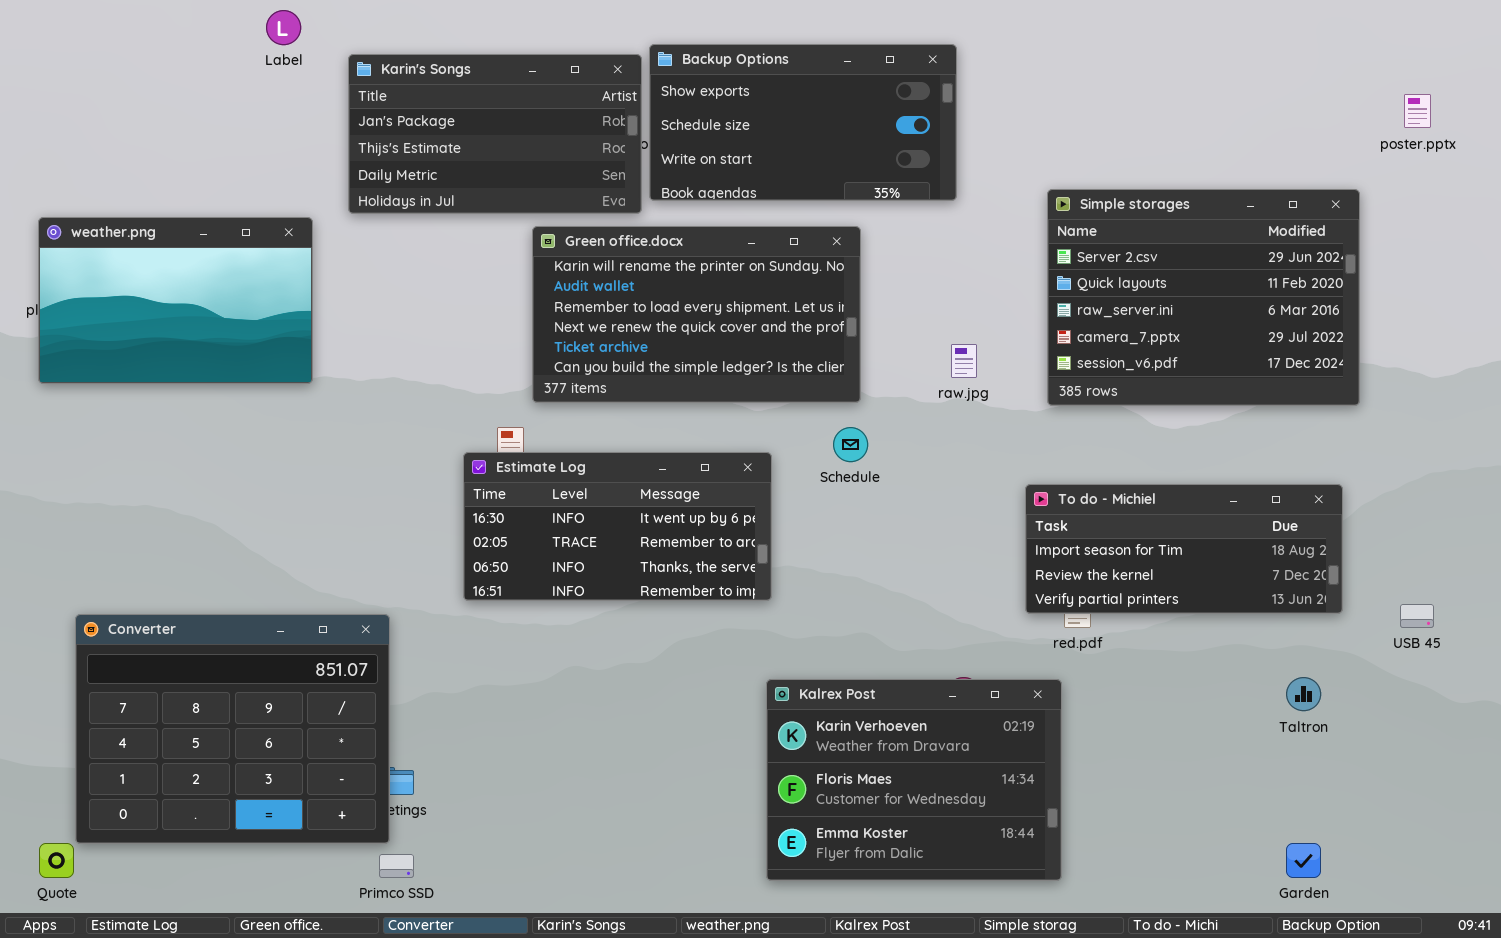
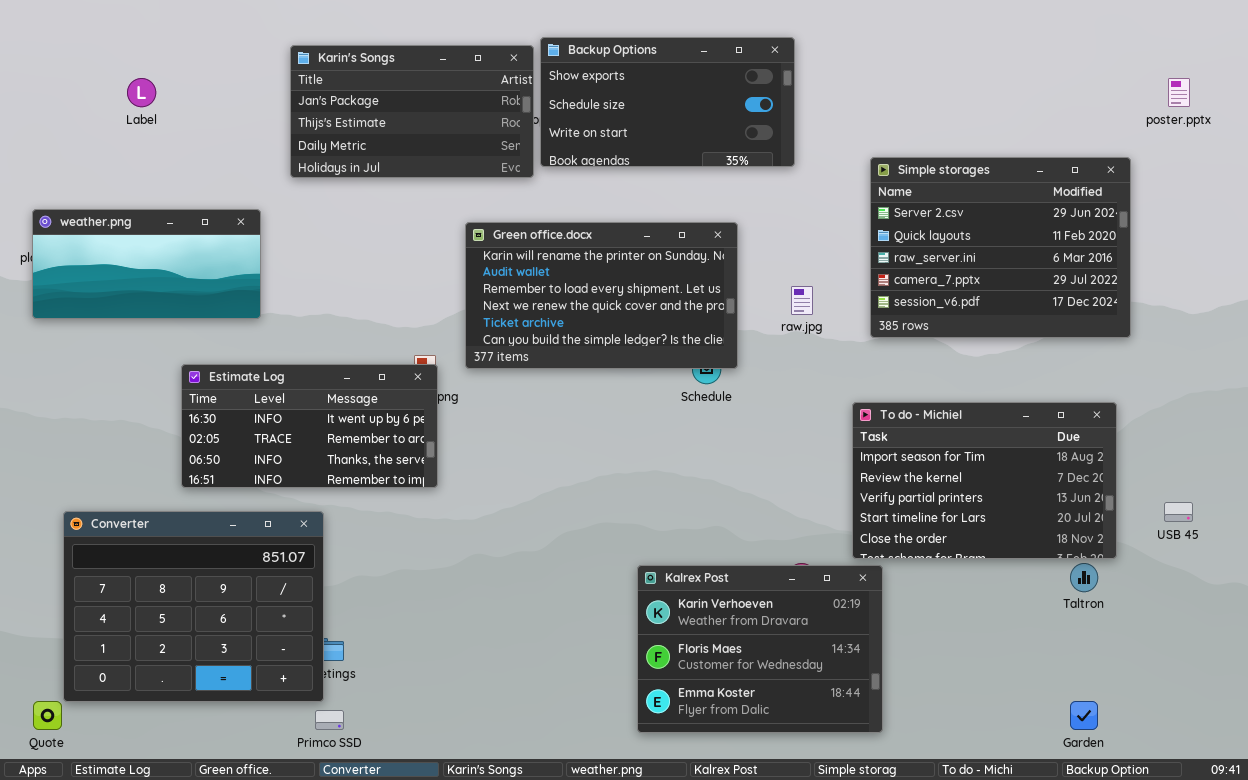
Label: [266,10,301,45] -> [127,78,156,107], moved
weather.png: [38,217,313,384] -> [32,209,261,319], resized
Green office.docx: [532,226,861,403] -> [465,222,738,369], moved
Estimate Log: [463,452,772,601] -> [181,364,438,488], moved
To do - Michiel: [1025,484,1343,614] -> [852,402,1117,559], resized

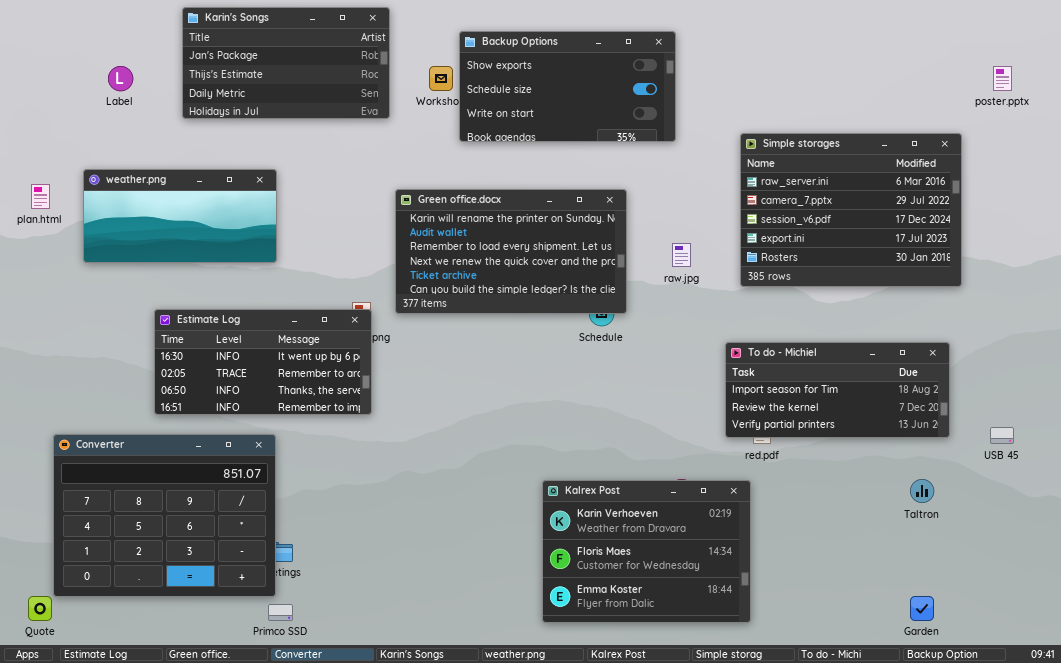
Karin's Songs: [290,45,534,178] -> [182,7,390,119], moved
Simple storages: [870,157,1131,338] -> [740,133,962,287], scrolled down 2 rows
weather.png: [32,209,261,319] -> [83,169,277,263], moved
To do - Michiel: [852,402,1117,559] -> [725,342,950,438], resized

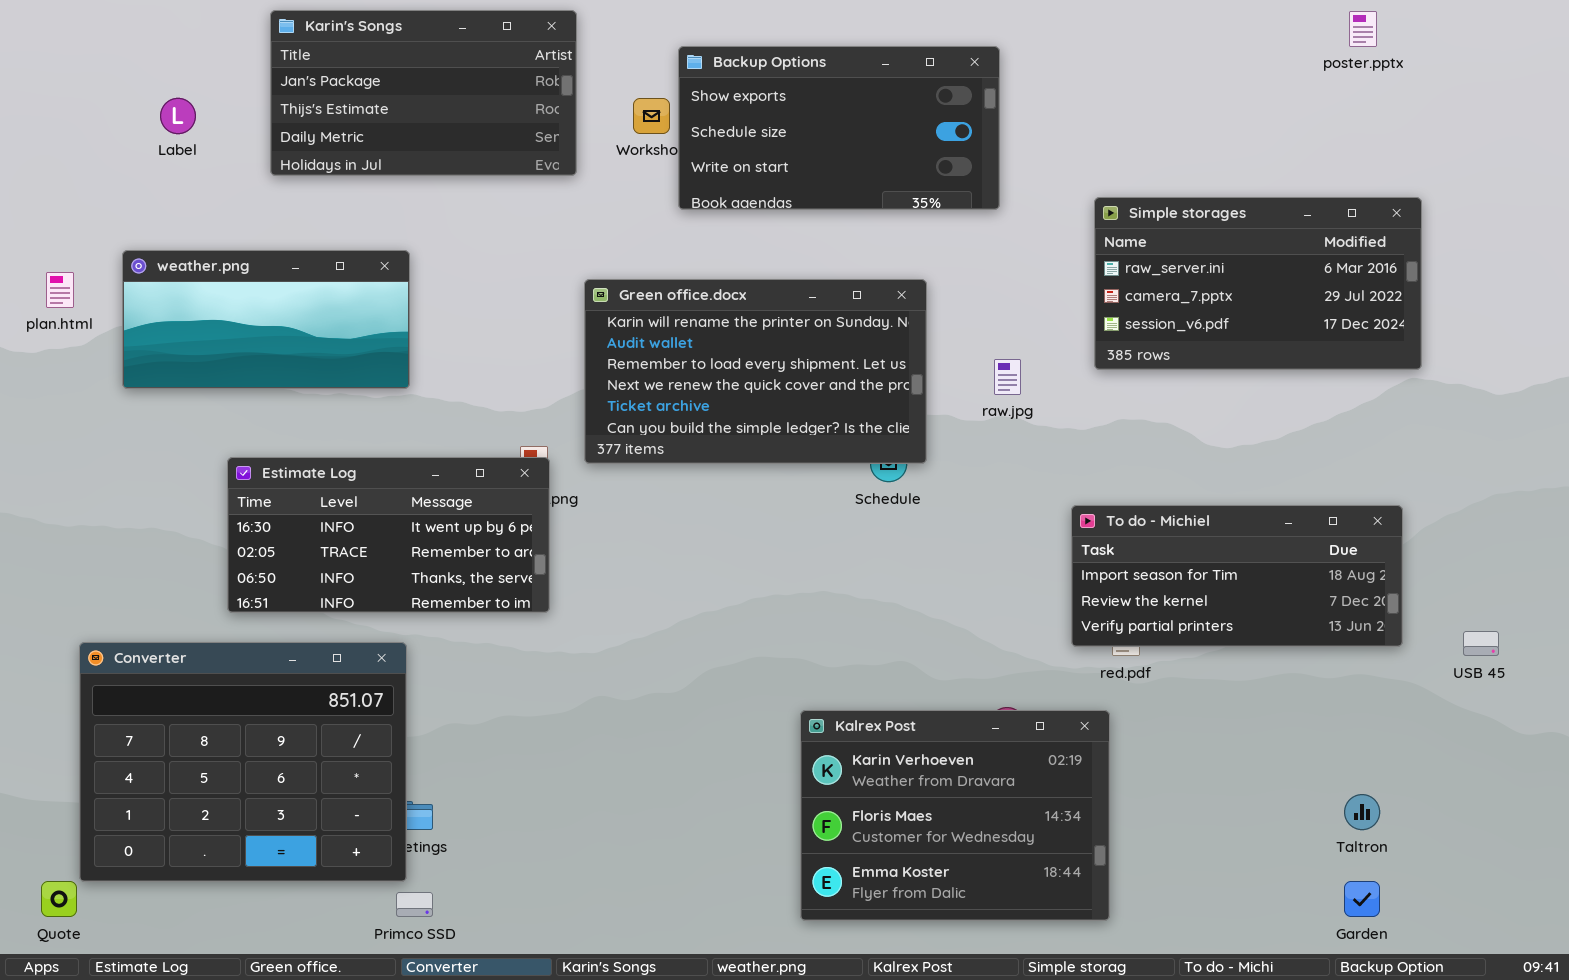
poster.pptx: [993,66,1012,91] -> [1349,11,1377,47], moved
Simple storages: [740,133,962,287] -> [1094,197,1422,370], resized
Taltron: [910,479,934,503] -> [1344,794,1380,830], moved

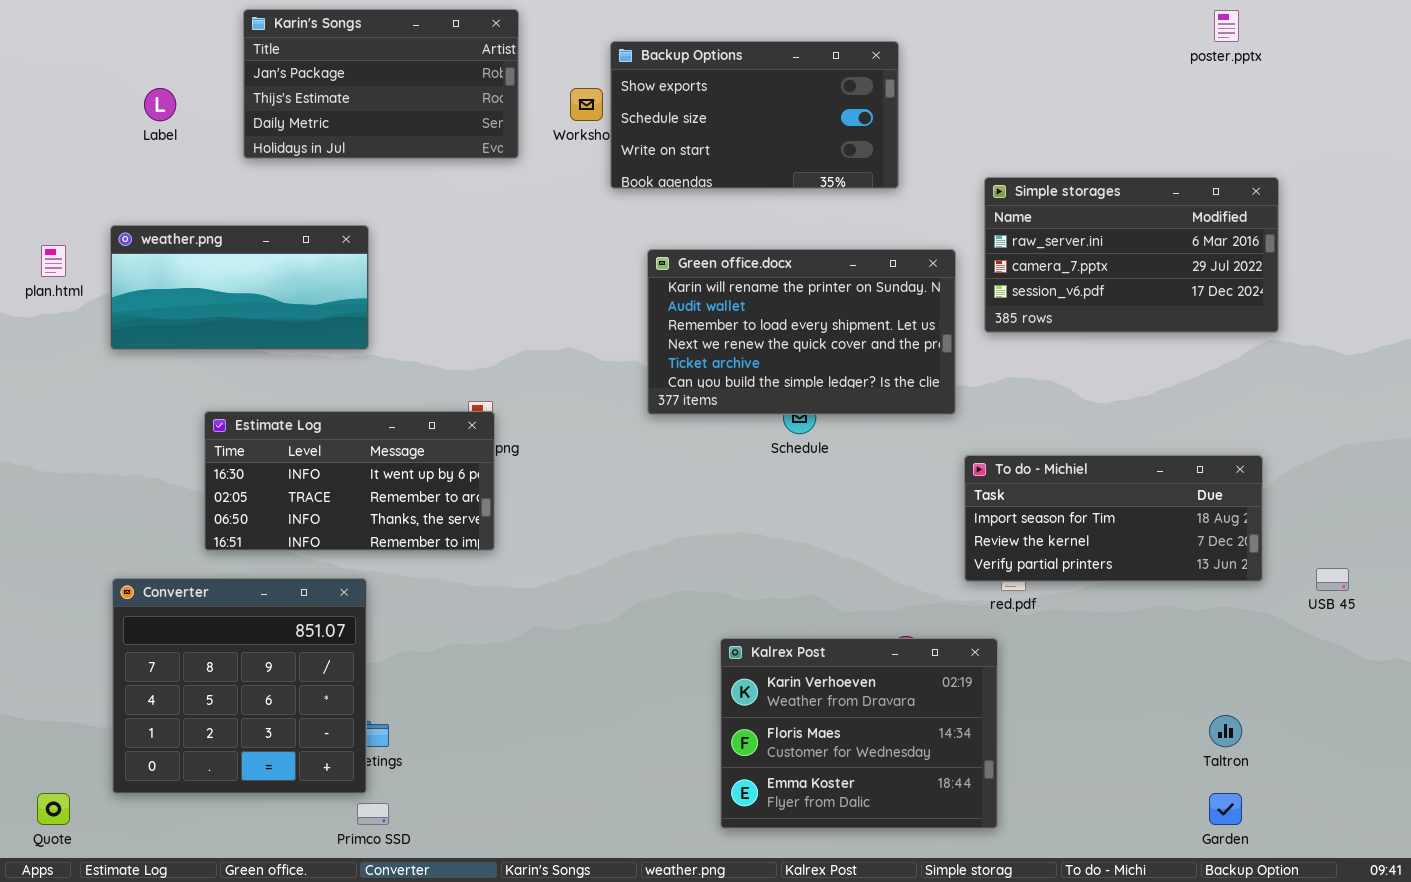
Green office.docx: [584,279,927,464] -> [647,249,956,415], moved
Converter: [79,642,407,882] -> [112,578,367,794], resized

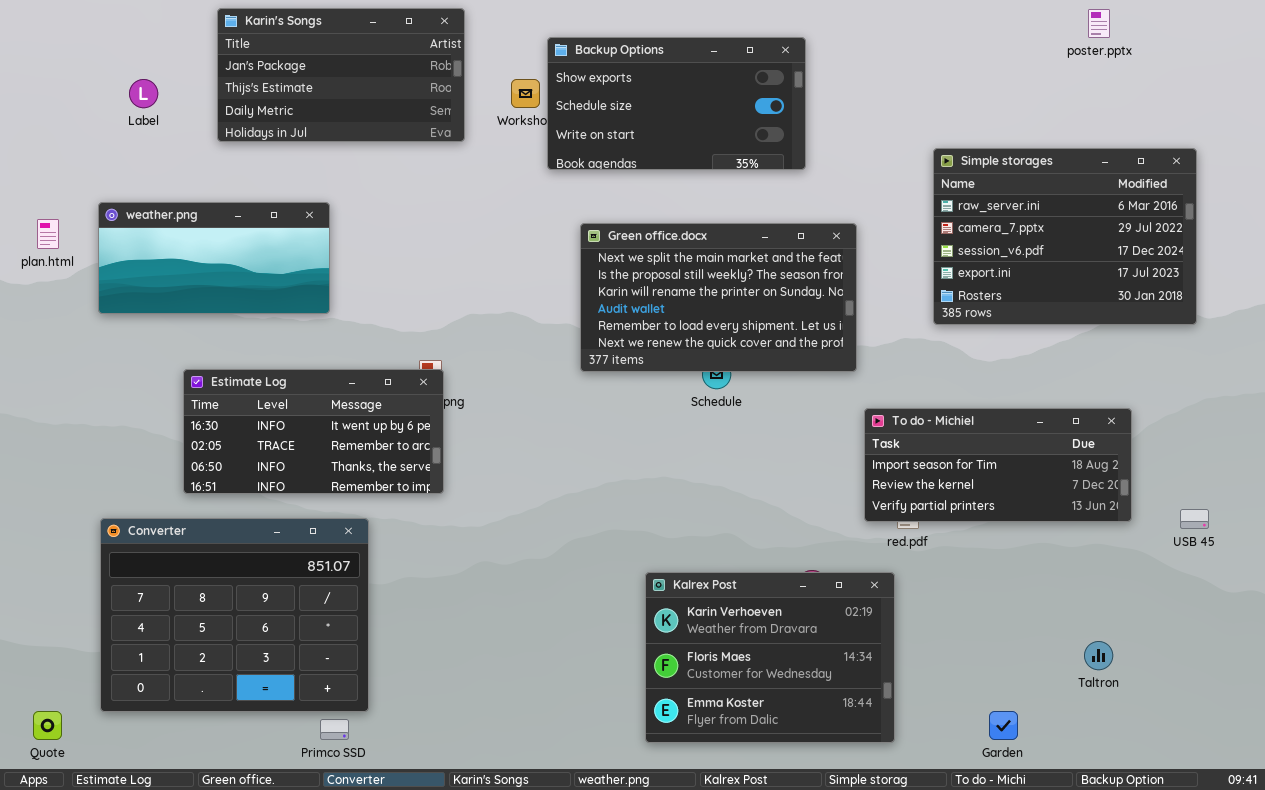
Simple storages: [984,177,1279,333] -> [933,148,1197,325], moved, resized
Green office.docx: [647,249,956,415] -> [580,223,857,372], scrolled up 2 rows
Converter: [112,578,367,794] -> [100,518,369,712], resized
Garden: [1209,793,1242,825] -> [989,711,1018,740], moved

